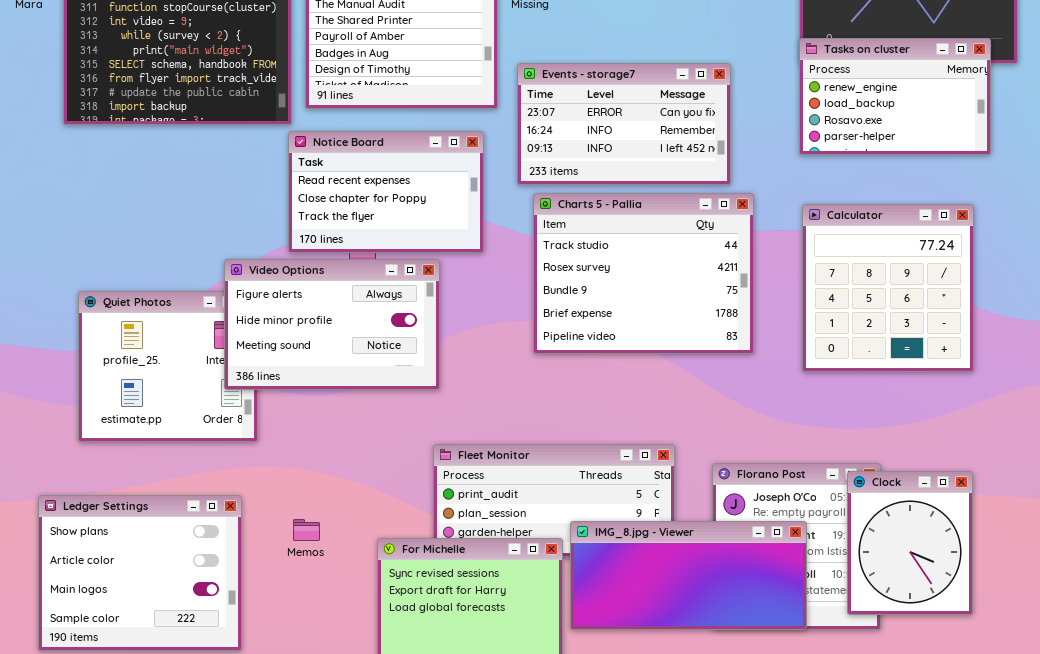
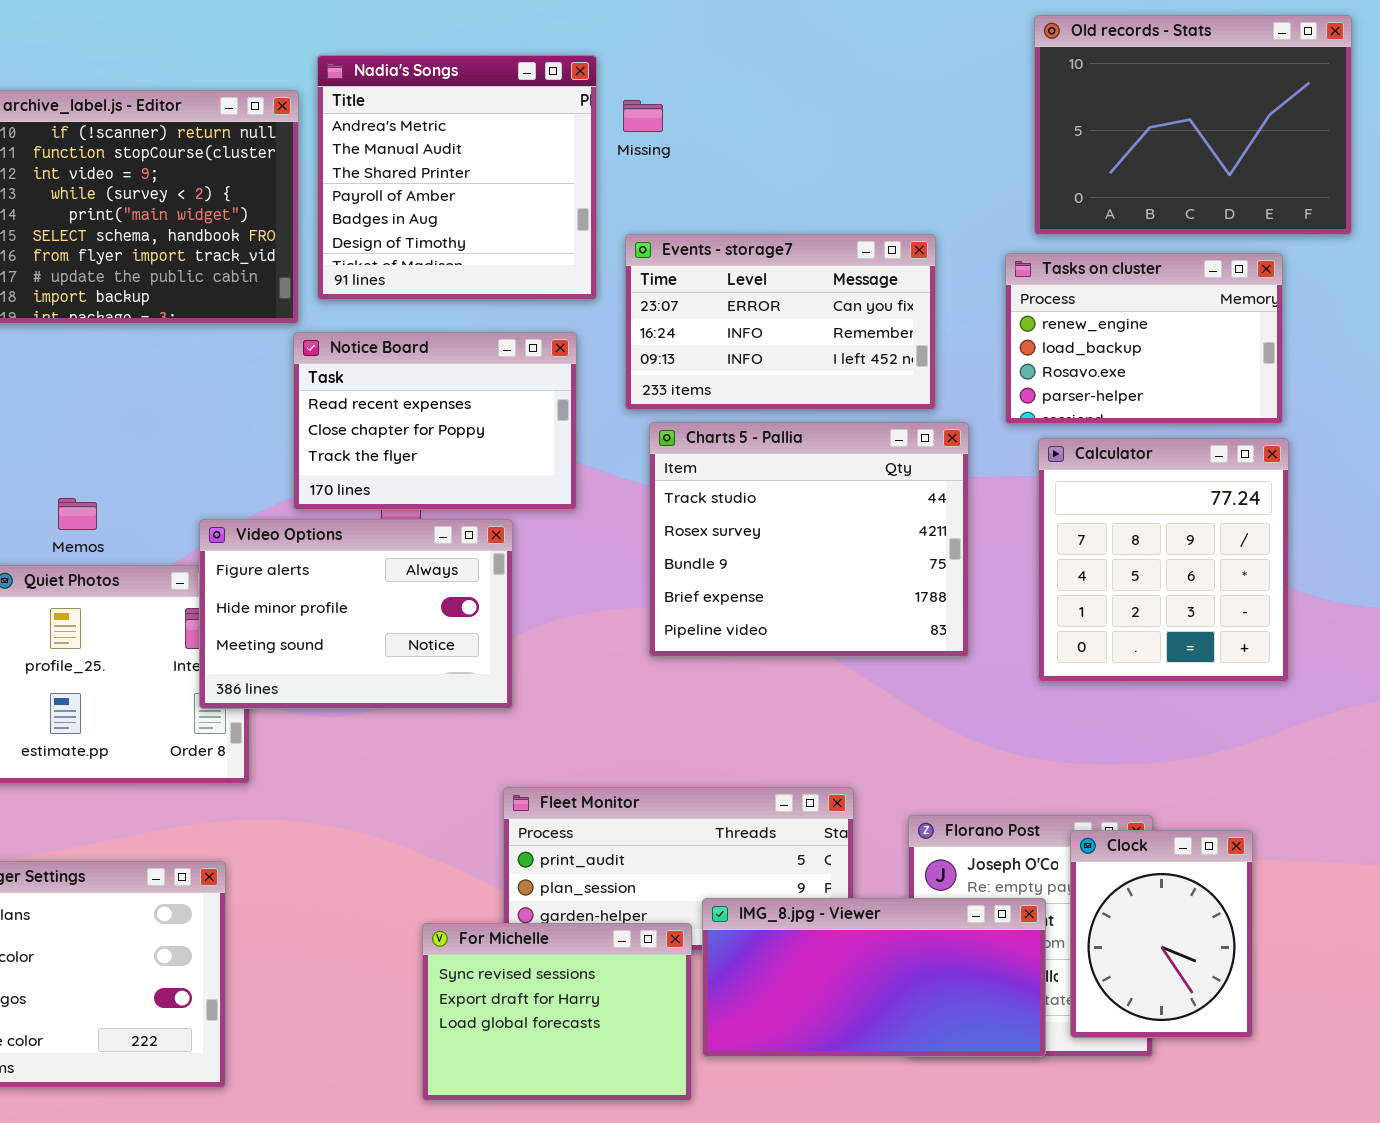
Tasks on cluster: [799,38,991,155] -> [1005,253,1283,424], moved
Clock: [847,471,973,615] -> [1070,830,1253,1038], moved
Memos: [293,519,320,541] -> [58,498,97,530], moved

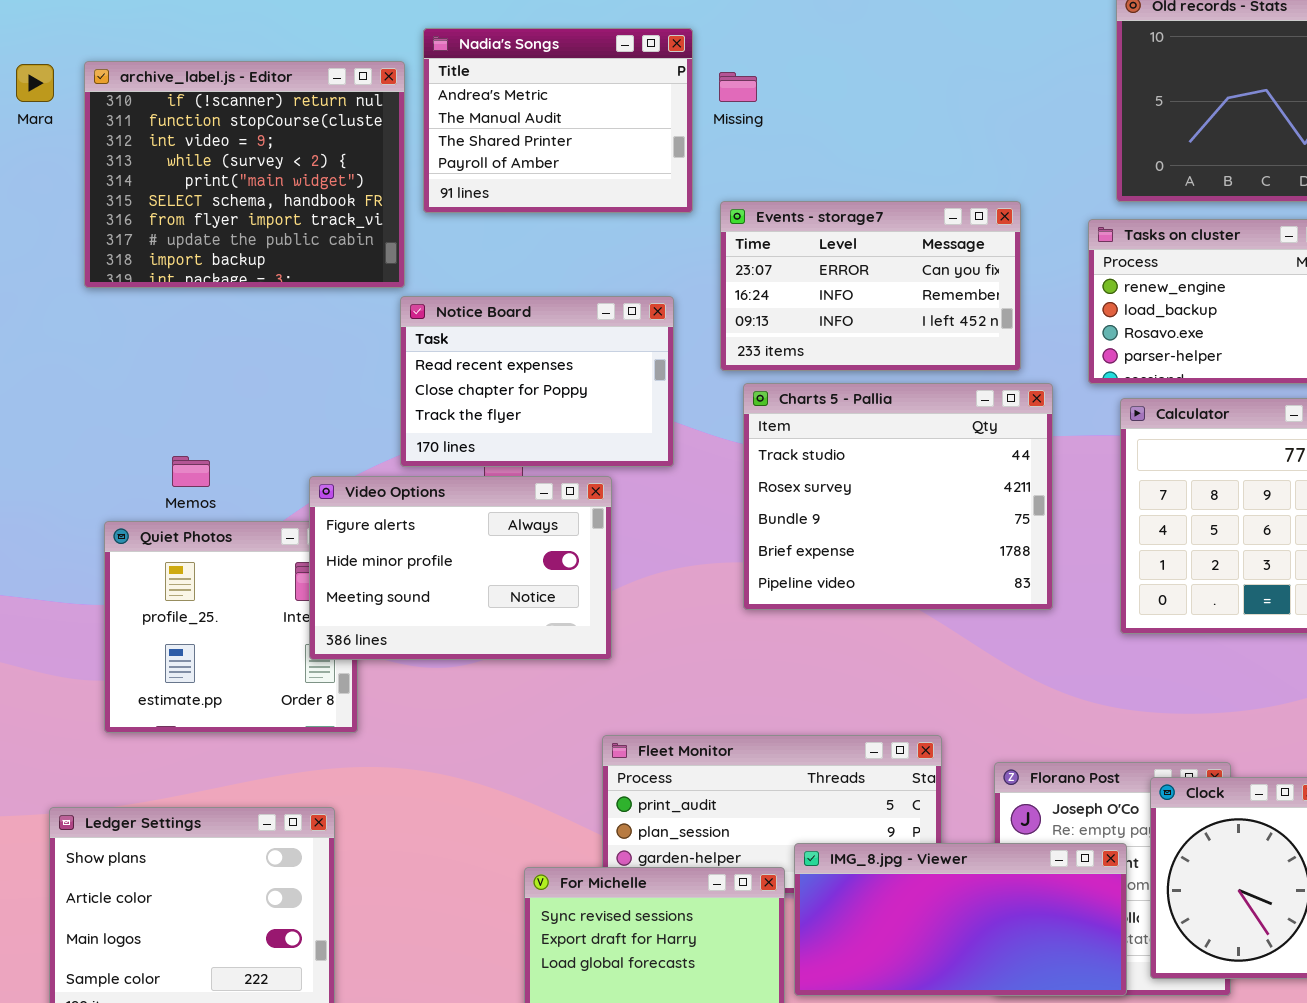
Nadia's Songs: [317,55,597,300] -> [423,28,693,213], resized

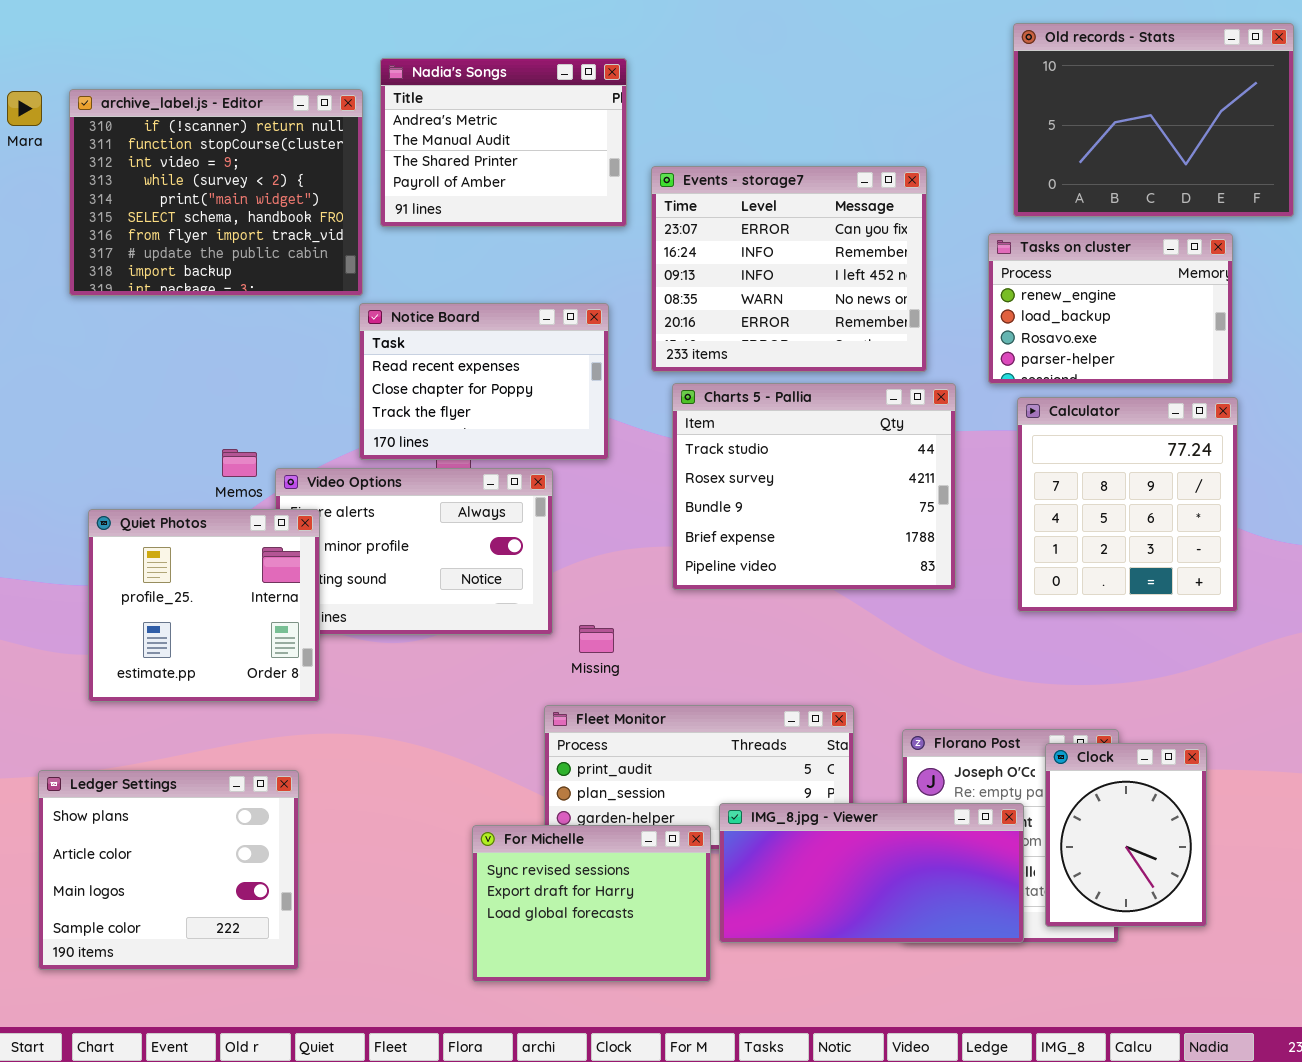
Missing: [719,72,757,102] -> [579,625,614,653], moved
Events - storage7: [720,201,1021,371] -> [651,166,927,372], resized
Memos: [172,456,210,487] -> [222,449,257,477], moved
Quiet Photos: [104,521,358,733] -> [88,509,320,702], raised

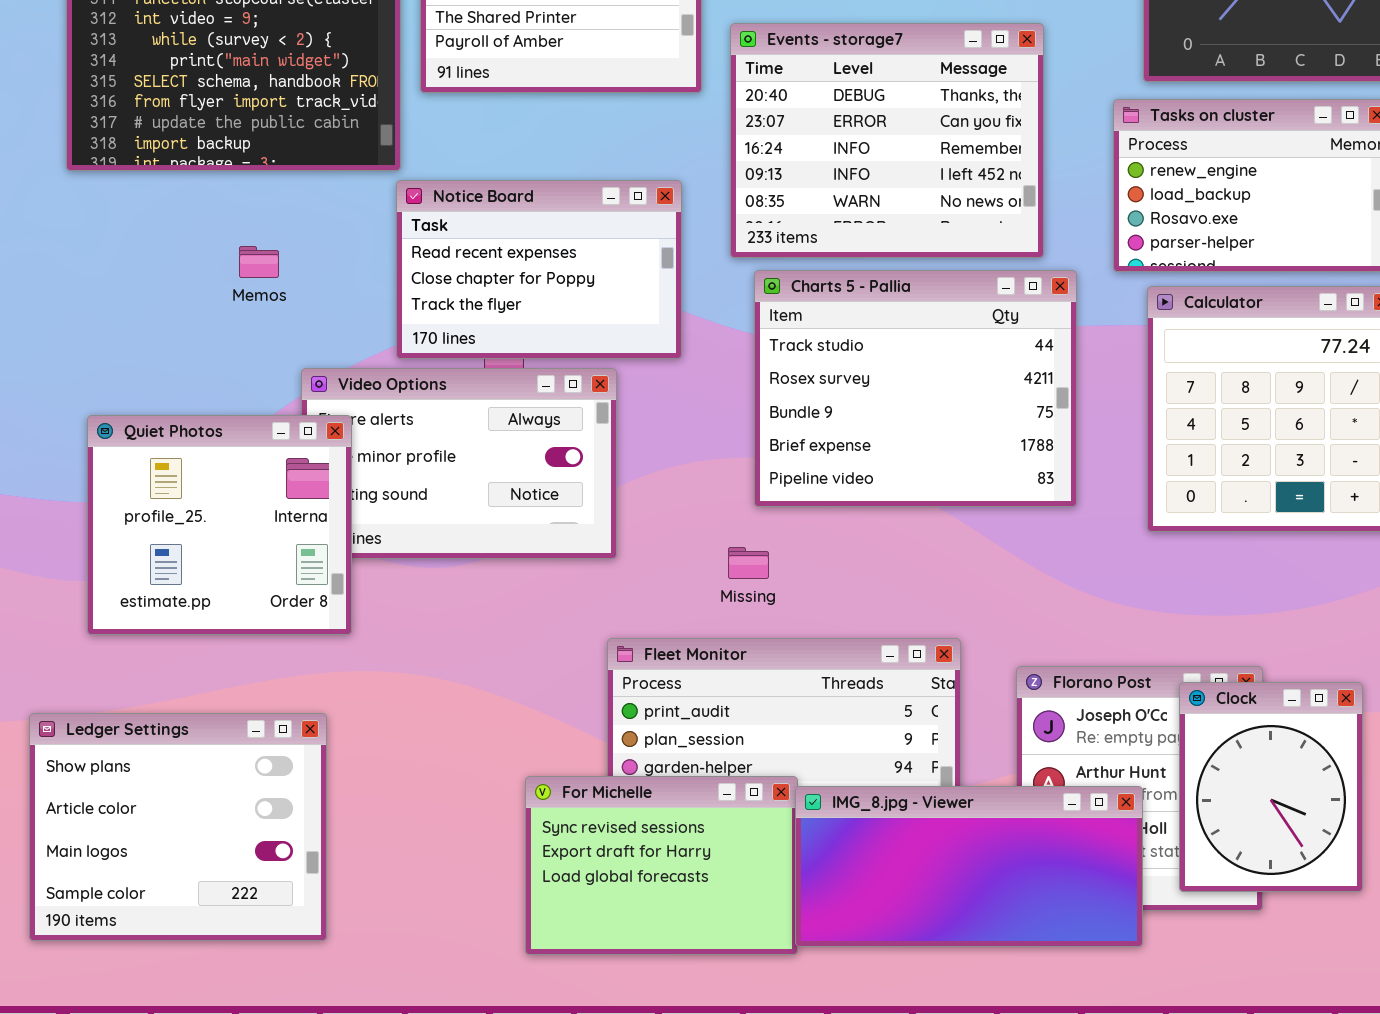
Events - storage7: [651,166,927,372] -> [730,23,1044,258], scrolled up 1 row
Memos: [222,449,257,477] -> [239,246,279,278], moved
Missing: [579,625,614,653] -> [728,547,769,579], moved
IMG_8.jpg - Viewer: [719,803,1024,943] -> [795,786,1143,947], moved

